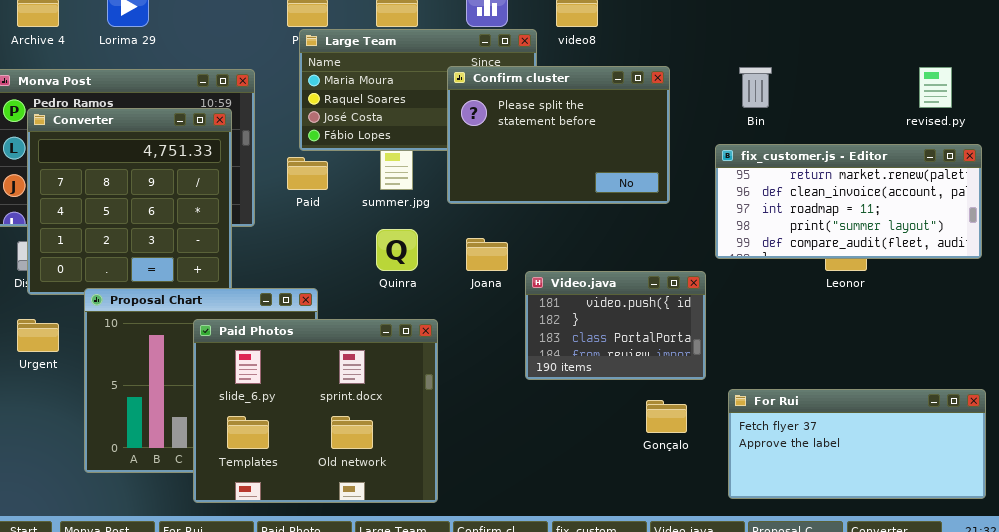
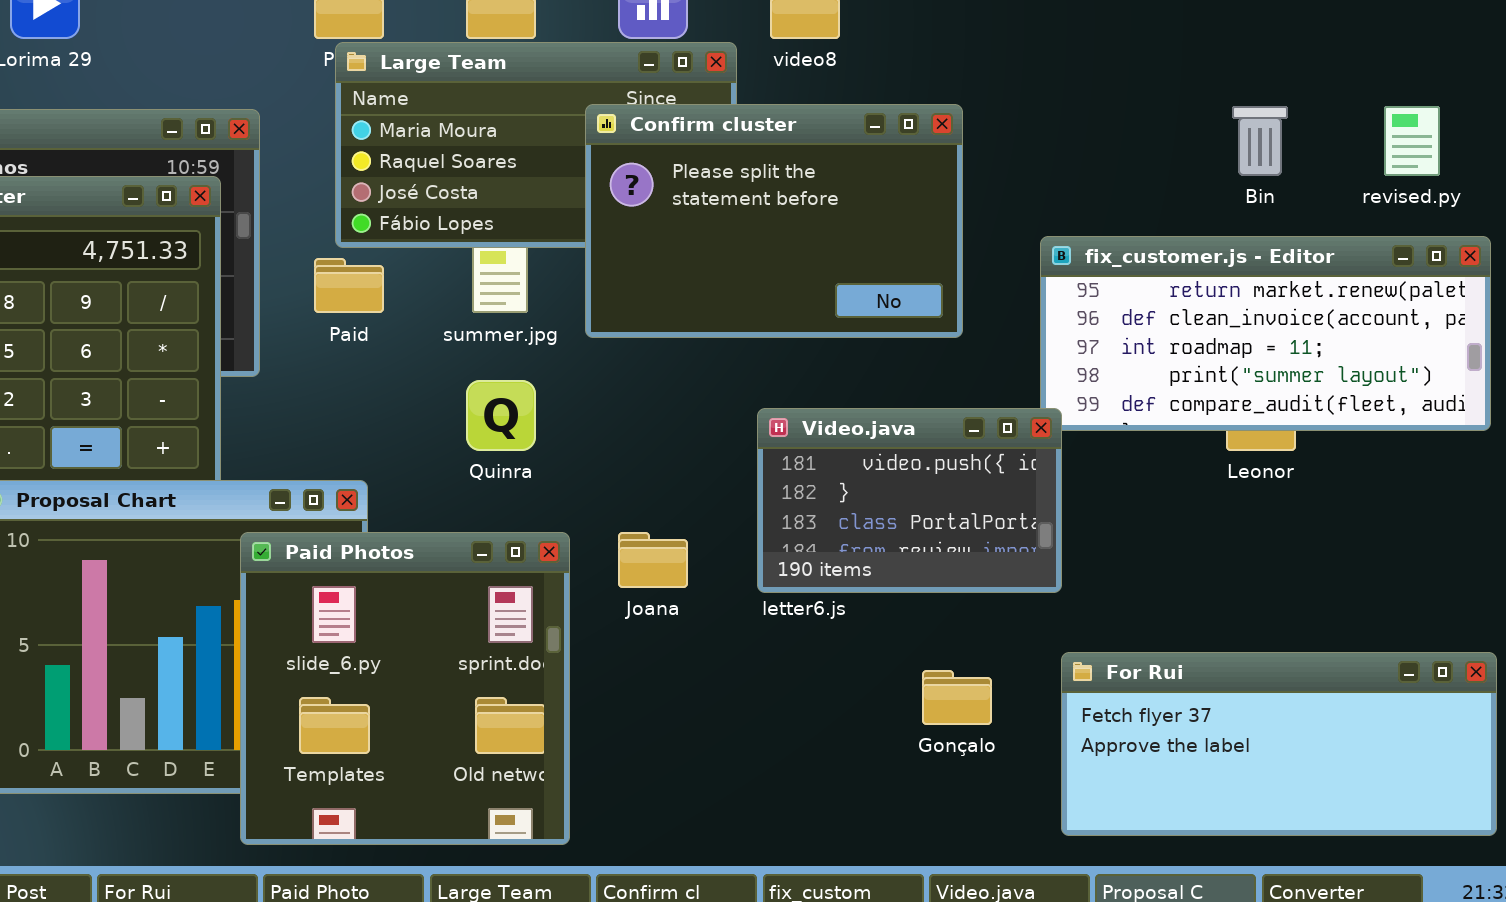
Bin: [739,67,772,108] -> [1232,106,1288,176], moved
Joana: [466,238,508,271] -> [618,532,688,588], moved
Video.java: [525,271,706,380] -> [757,408,1062,593], moved
Paid Photos: [193,319,438,503] -> [240,532,570,845], resized

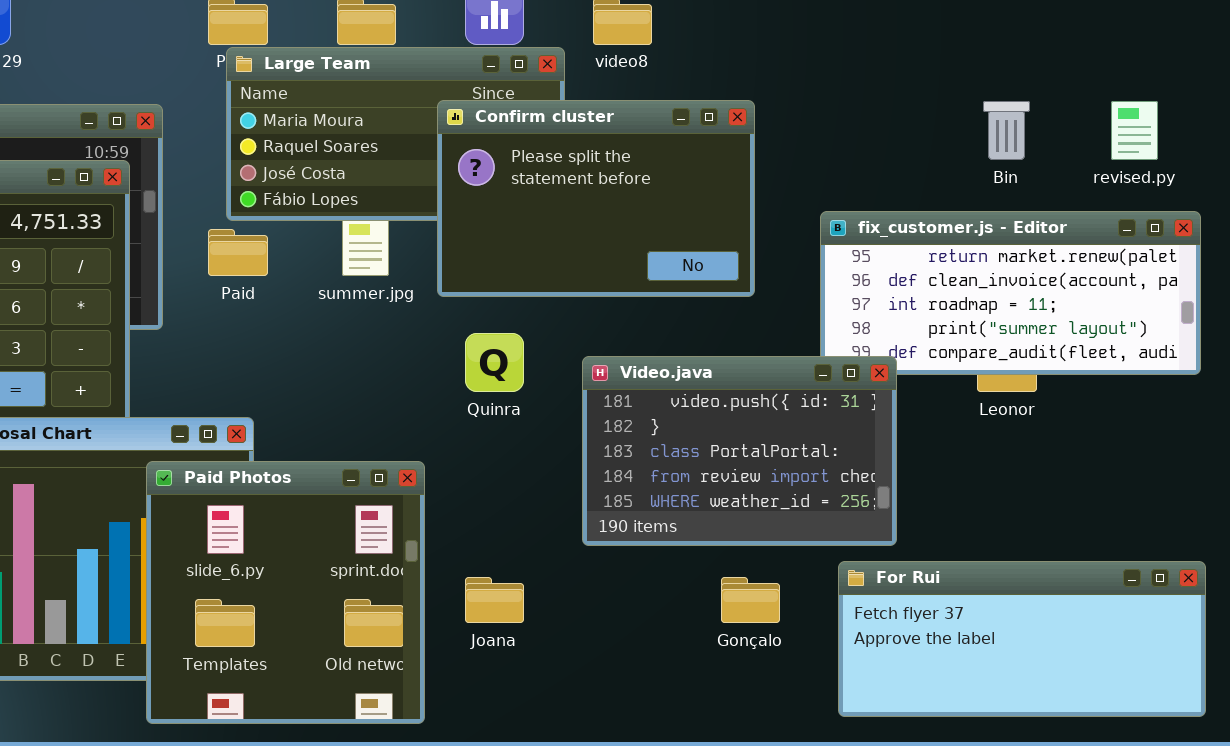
Quinra: [466,380,536,451] -> [465,333,524,392], moved
Video.java: [757,408,1062,593] -> [582,356,897,546], resized
Joana: [618,532,688,588] -> [465,577,524,623], moved

